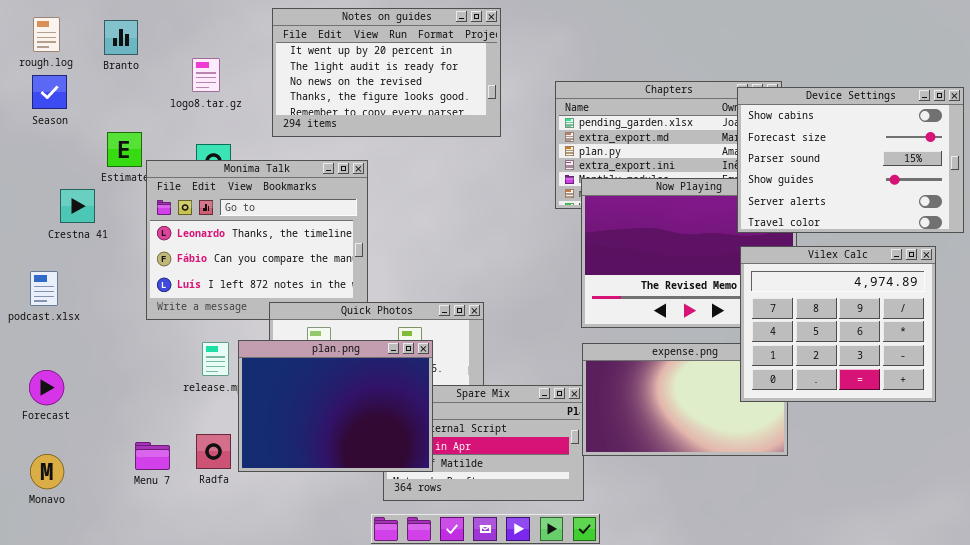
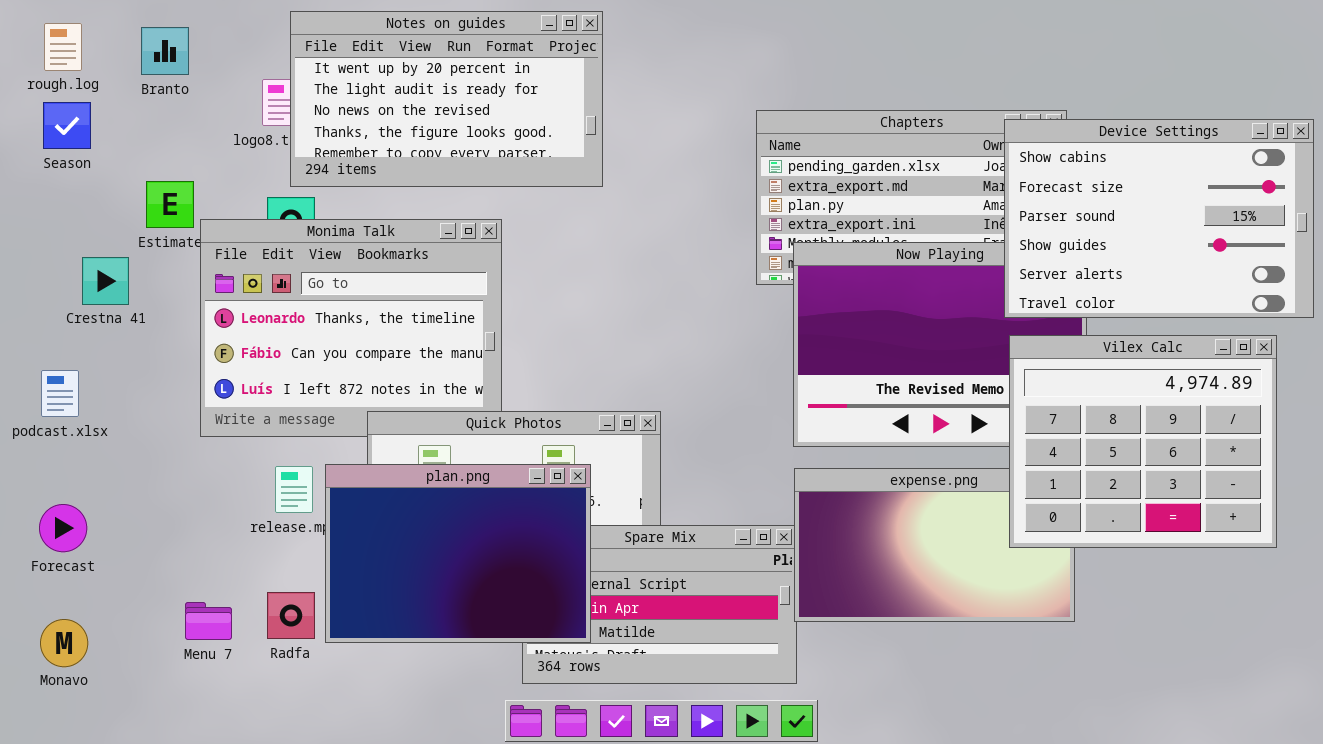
Notes on guides: [272,8,501,137] -> [290,11,603,187], moved

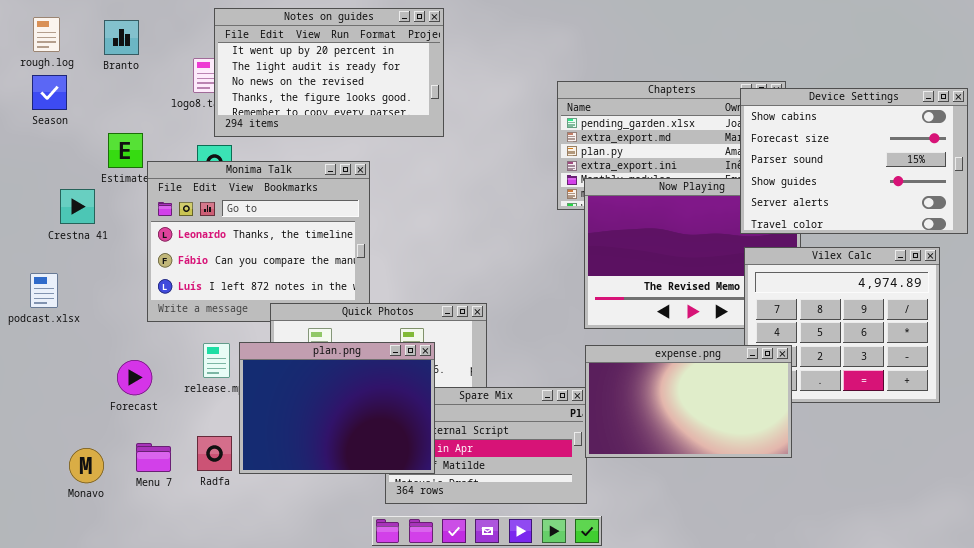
expense.png: [794,468,1075,622] -> [585,345,792,458], raised
Forecast: [39,504,87,552] -> [117,360,152,395], moved
Monavo: [40,619,88,667] -> [69,448,104,483], moved

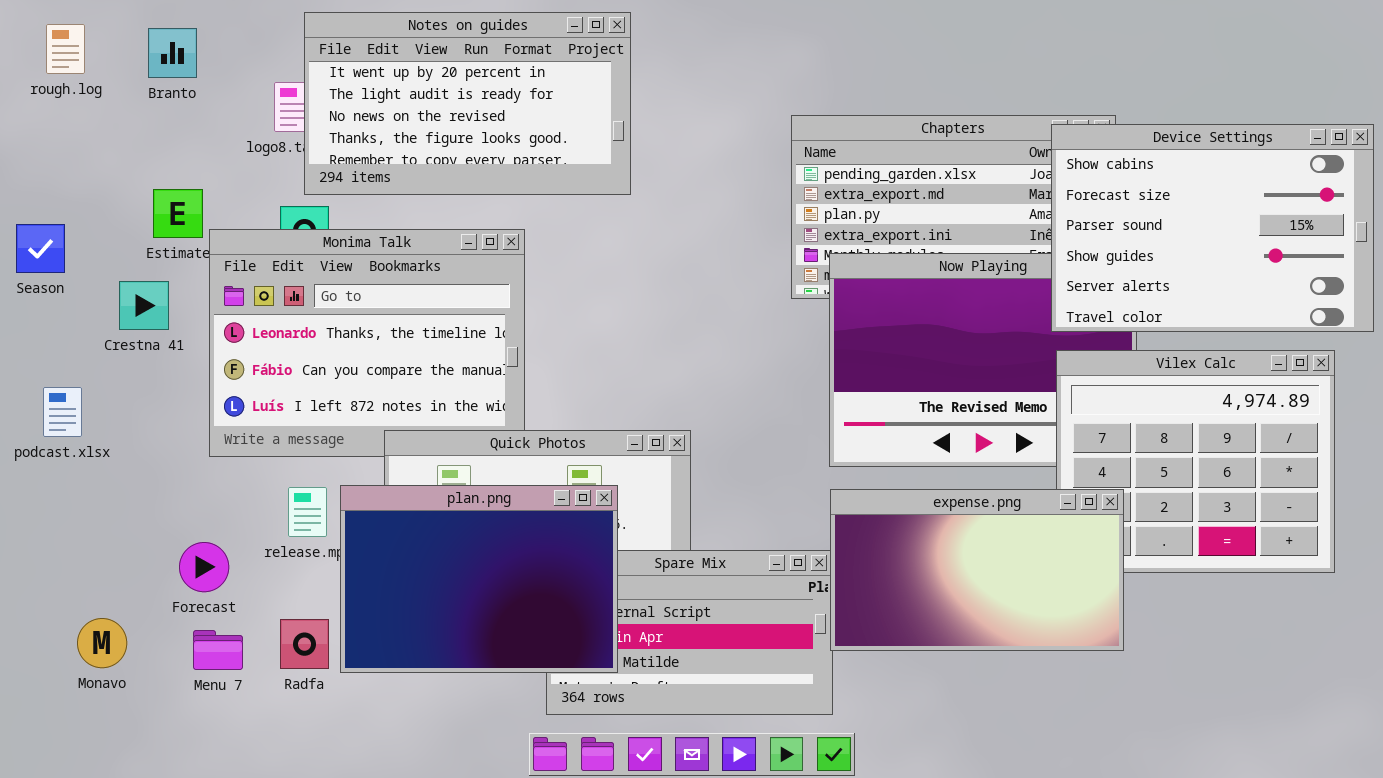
Season: [32,75,67,110] -> [16,224,65,273], moved
Crestna 41: [60,189,95,224] -> [119,281,169,330], moved
Forecast: [117,360,152,395] -> [179,542,229,592], moved
Monavo: [69,448,104,483] -> [77,618,127,668], moved

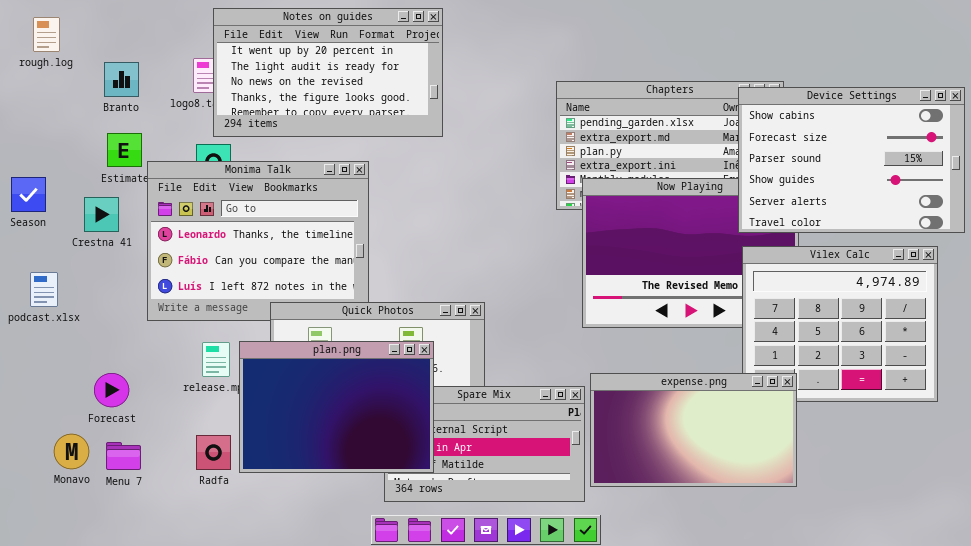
Branto: [148,28,197,78] -> [104,62,139,97], moved
Season: [16,224,65,273] -> [11,177,46,212], moved
expense.png: [830,489,1124,651] -> [590,373,797,487], moved
Forecast: [179,542,229,592] -> [94,373,129,407], moved
Menu 7: [193,630,243,670] -> [106,442,141,470], moved

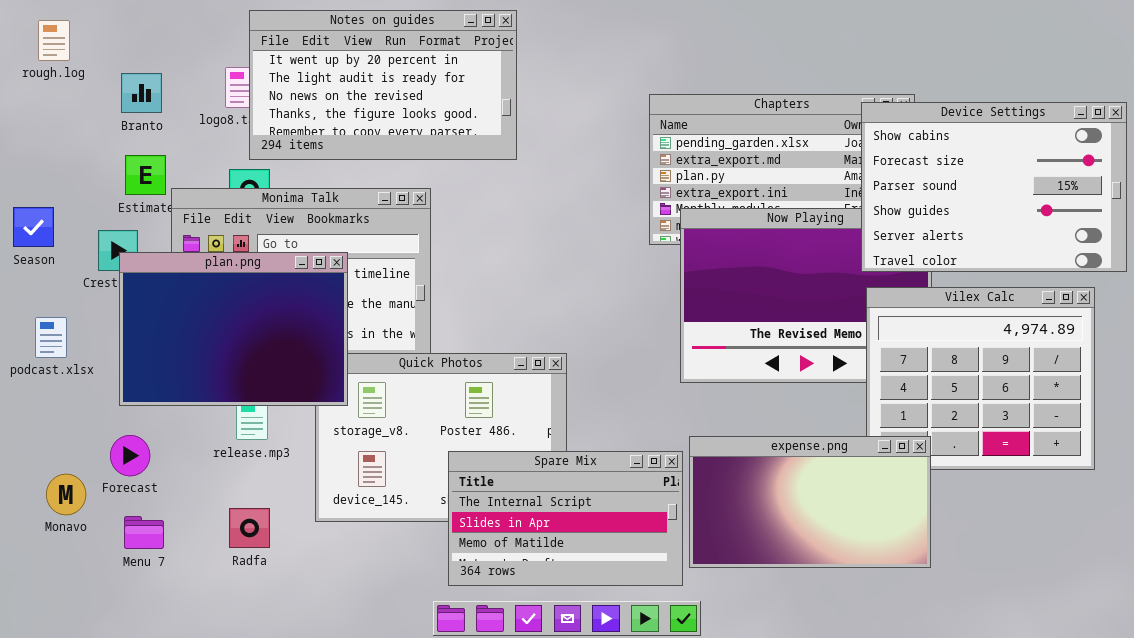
plan.png: [239,341,434,473] -> [119,252,348,406], moved
Monavo: [54,434,89,469] -> [46,474,86,515], moved

